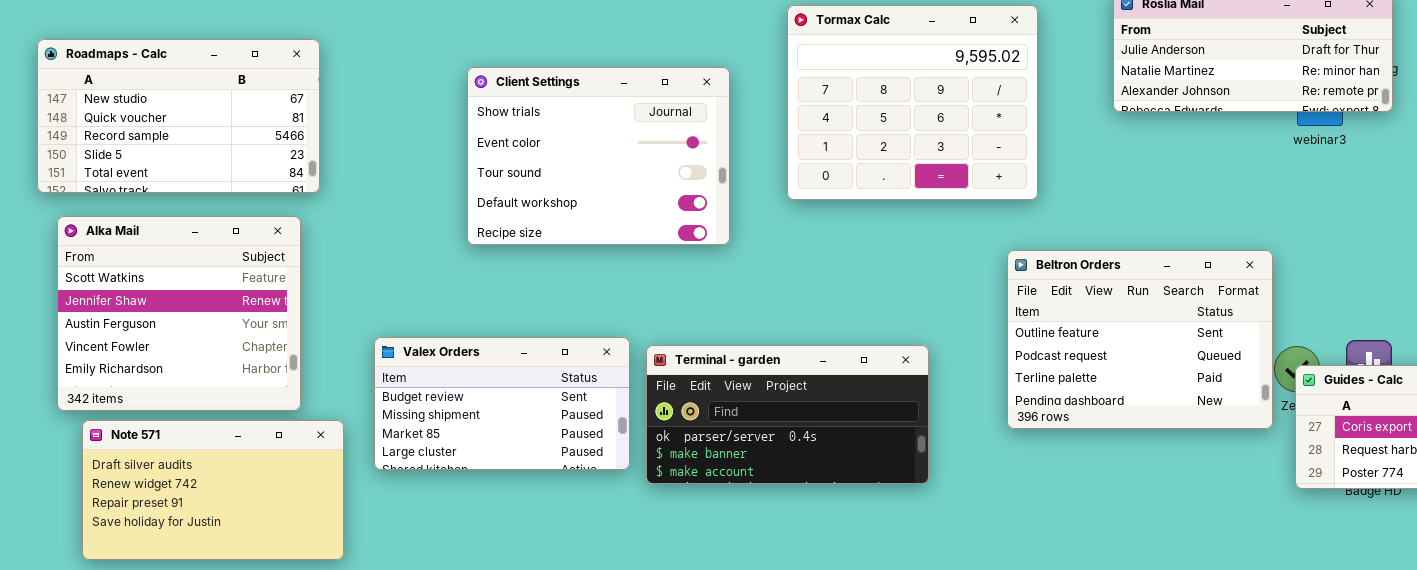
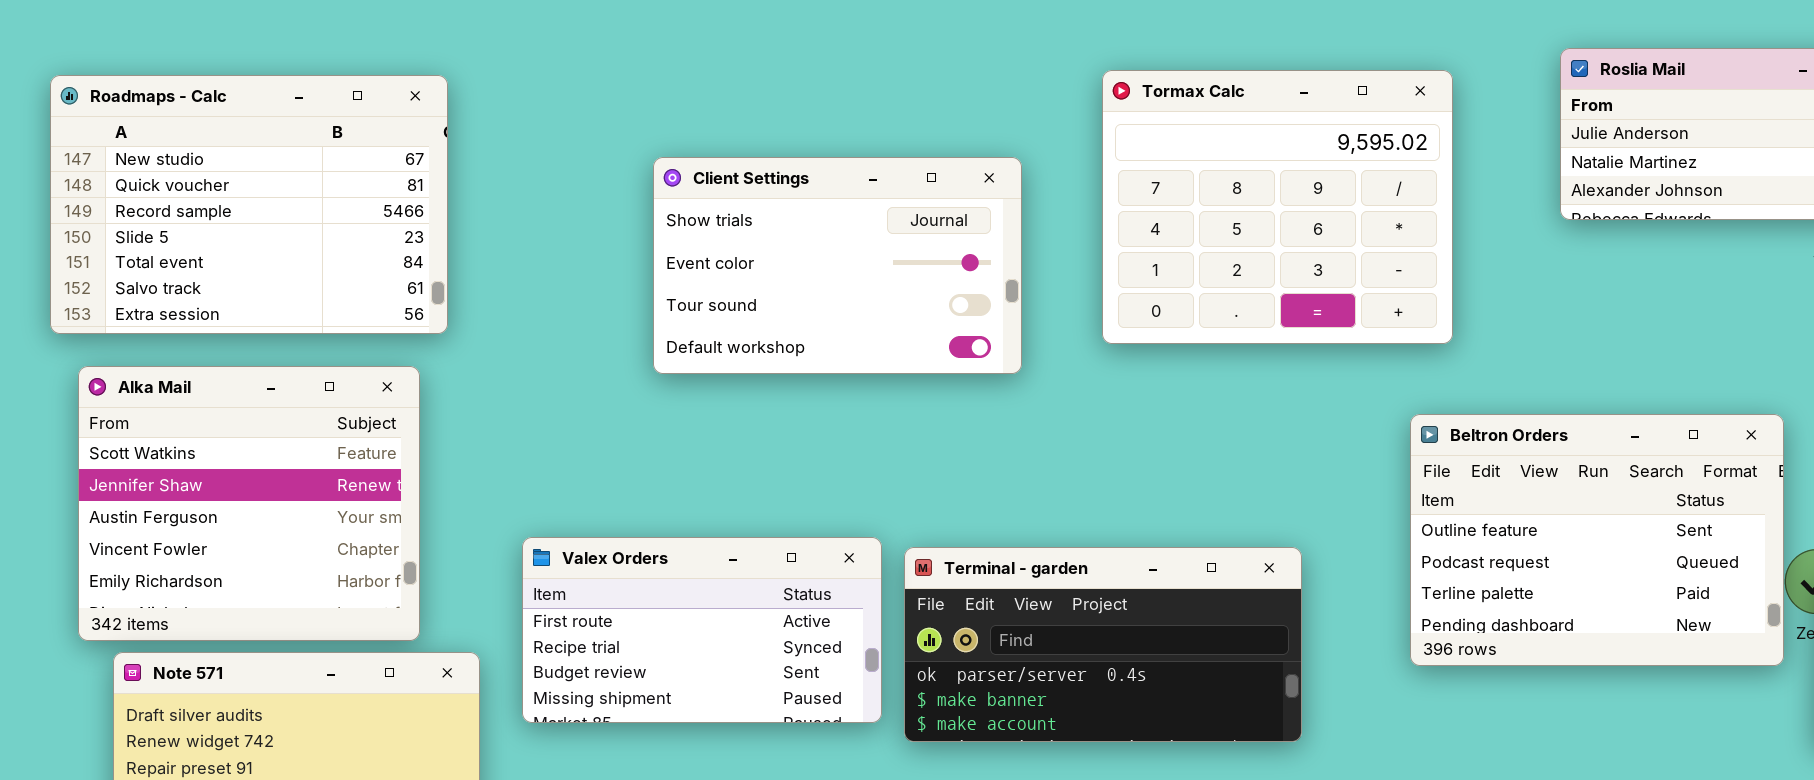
Roadmaps - Calc: [37,39,320,193] -> [50,75,448,334], resized
Client Settings: [467,67,730,245] -> [653,157,1022,374], resized
Valex Orders: [374,337,630,470] -> [522,537,882,723], scrolled up 2 rows

